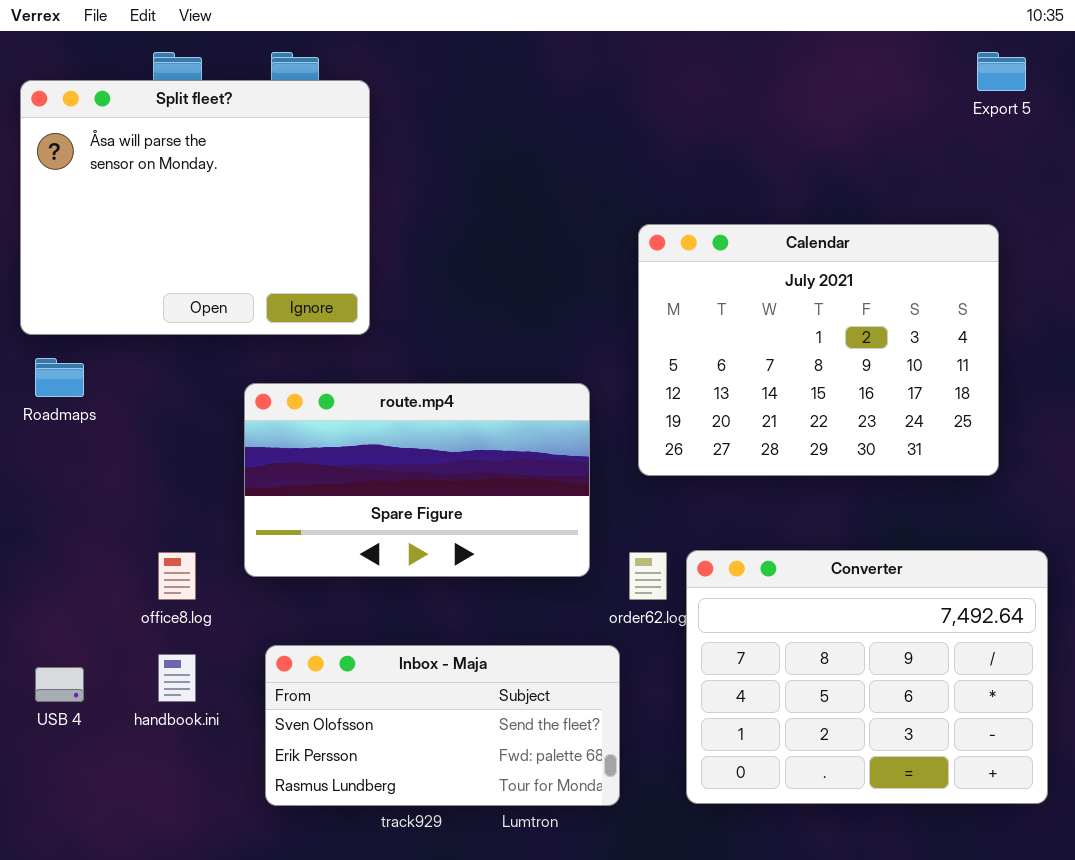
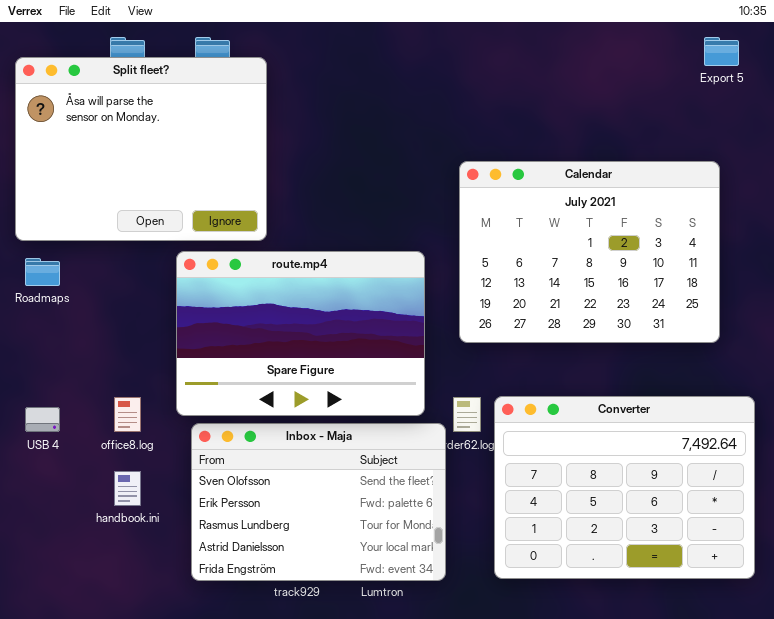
route.mp4: [244,383,590,577] -> [176,251,425,416], resized
Inbox - Maja: [265,645,620,806] -> [191,423,446,581], resized
USB 4: [35,667,84,702] -> [25,407,60,432], moved

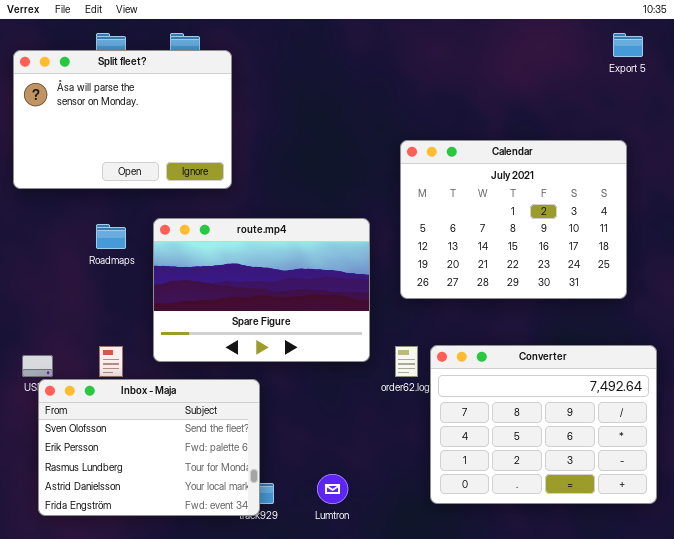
Split fleet?: [15,57,267,241] -> [13,50,232,189], resized
Roadmaps: [25,258,60,286] -> [96,224,126,249], moved
Inbox - Maja: [191,423,446,581] -> [38,379,260,516], moved

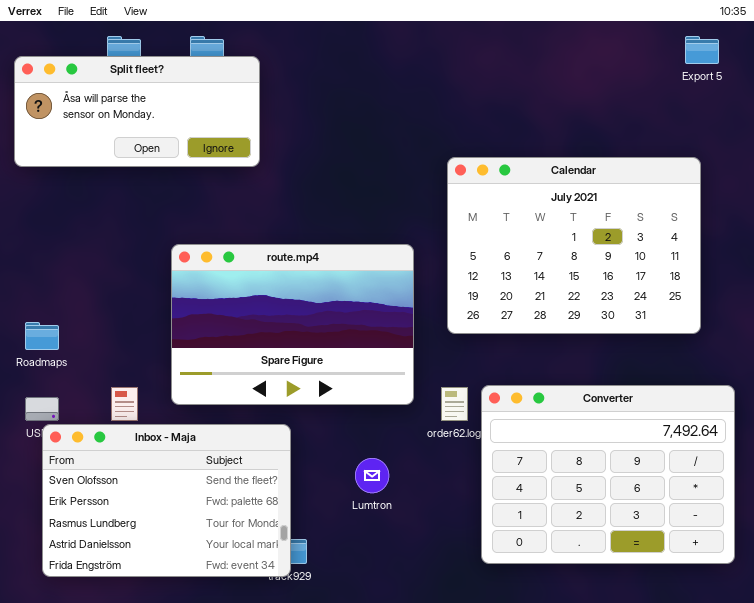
Split fleet?: [13,50,232,189] -> [14,56,260,167], resized
Roadmaps: [96,224,126,249] -> [25,322,59,350], moved
Lumtron: [317,474,348,504] -> [355,458,389,493], moved

